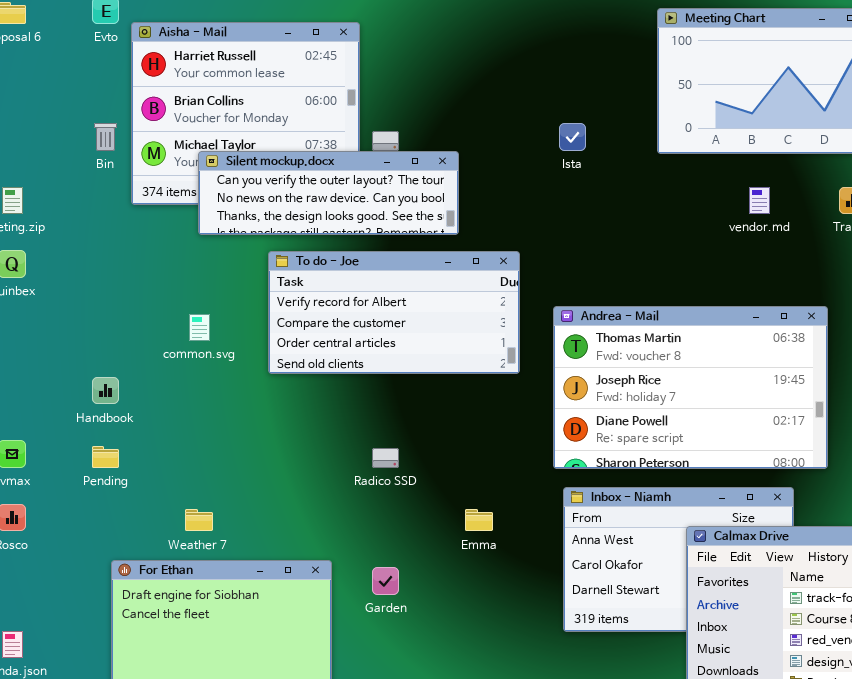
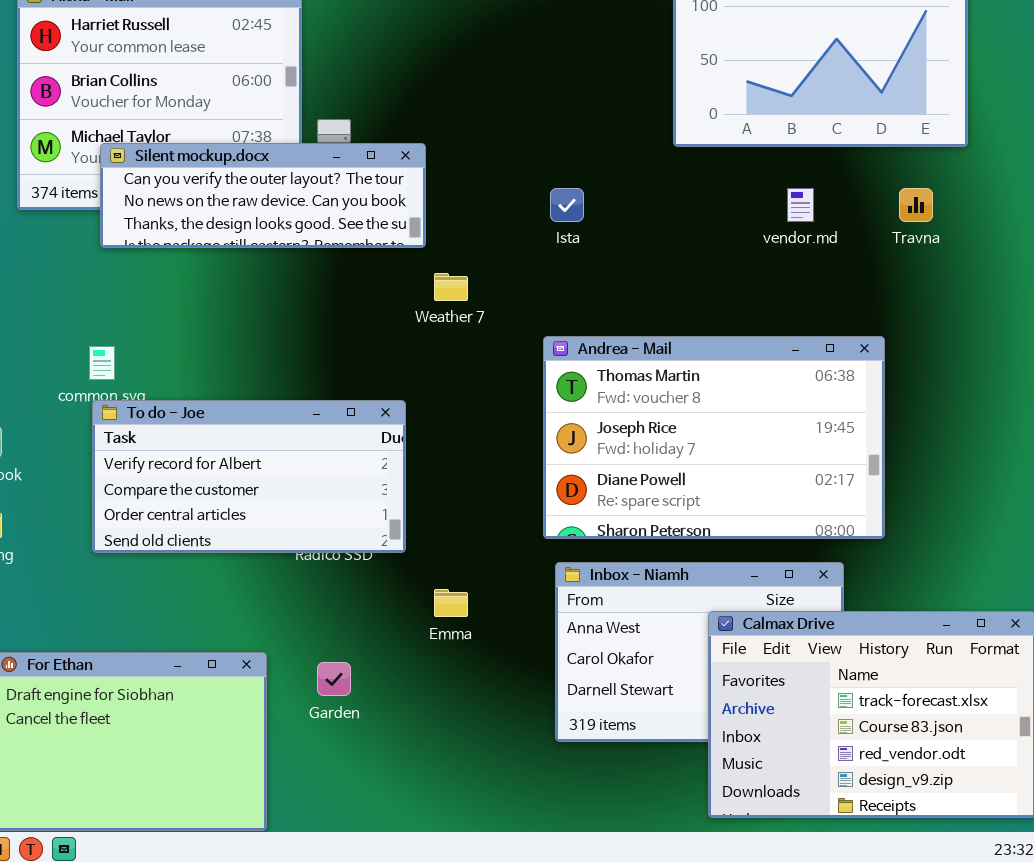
Ista: [559,123,586,151] -> [550,188,584,222], moved
To do - Joe: [268,251,520,374] -> [92,400,406,553], moved
Weather 7: [185,509,213,531] -> [434,273,468,301], moved

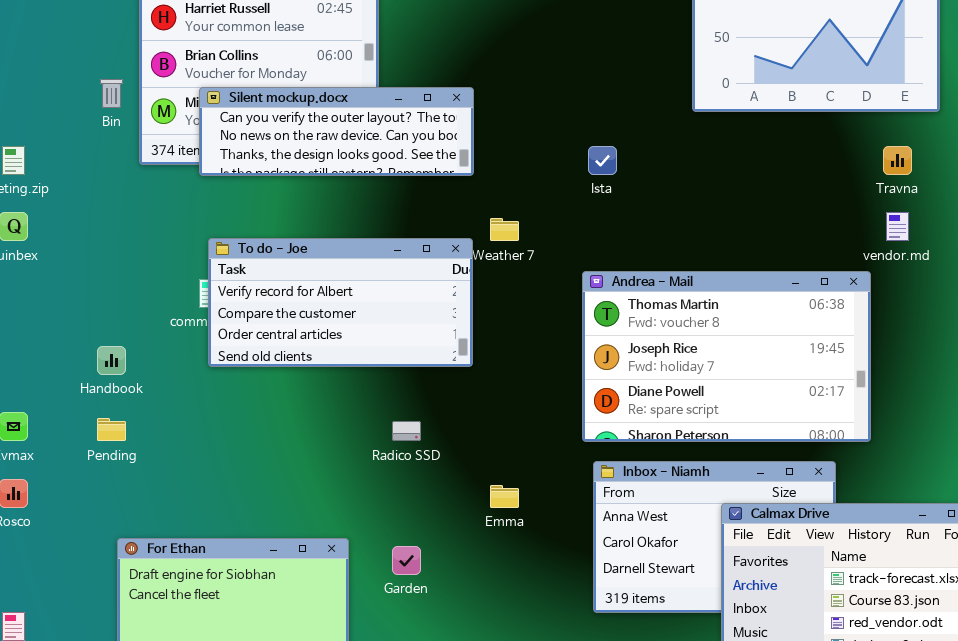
Silent mockup.docx: [100,143,426,248] -> [199,87,474,176], moved
vendor.md: [787,188,814,222] -> [886,212,909,241], moved
To do - Joe: [92,400,406,553] -> [208,238,473,367], moved

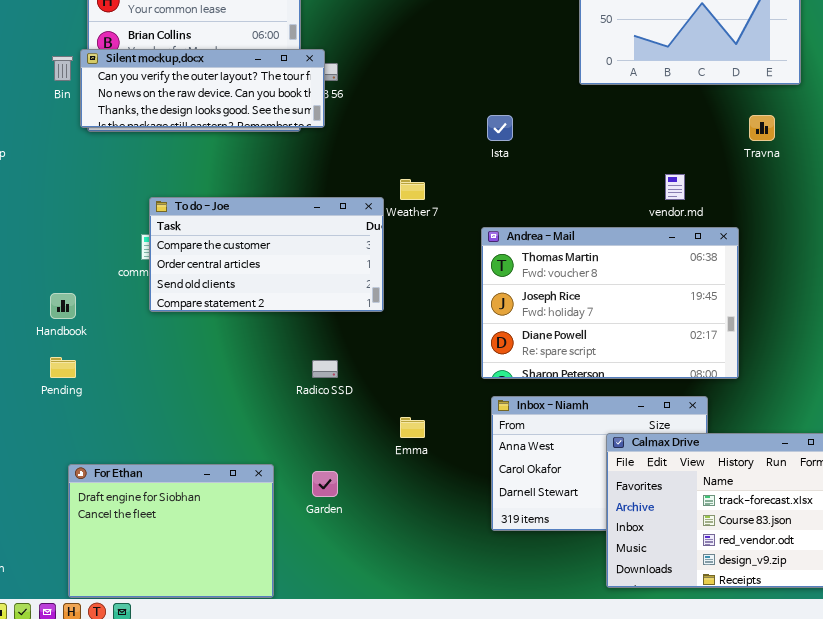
Silent mockup.docx: [199,87,474,176] -> [80,49,325,128], moved
vendor.md: [886,212,909,241] -> [665,174,685,200], moved
To do - Joe: [208,238,473,367] -> [149,197,384,312], scrolled down 1 row

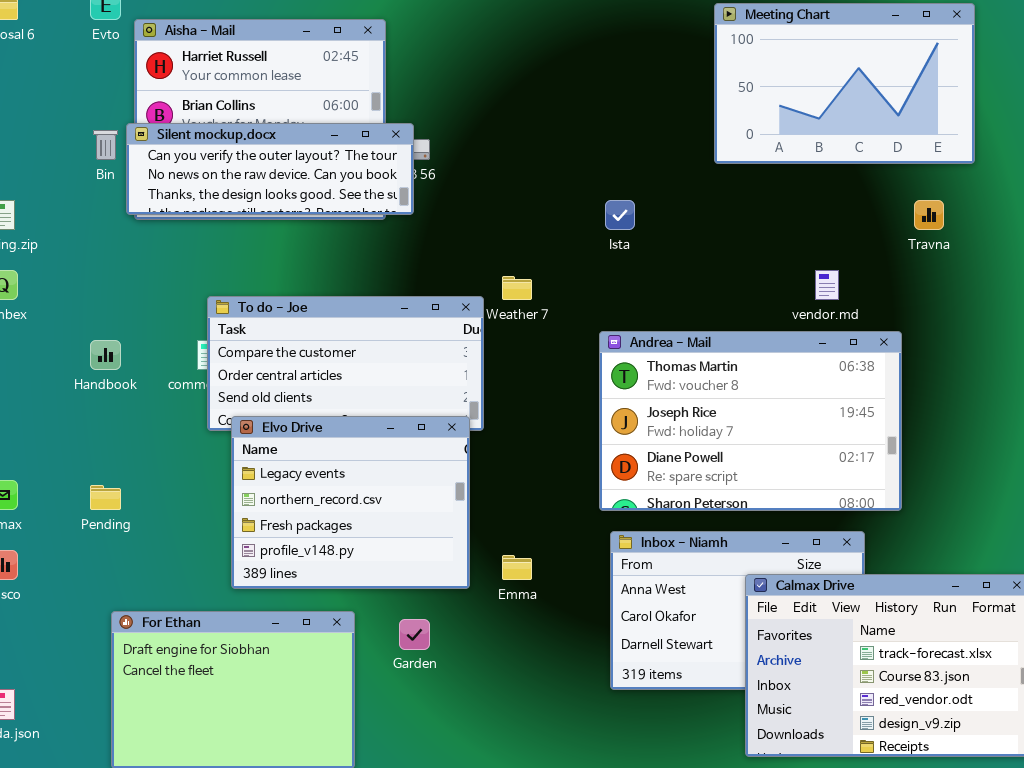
Handbook: [50,293,76,319] -> [90,340,121,370], moved
Elvo Drive: none -> [231,416,470,589], opened

